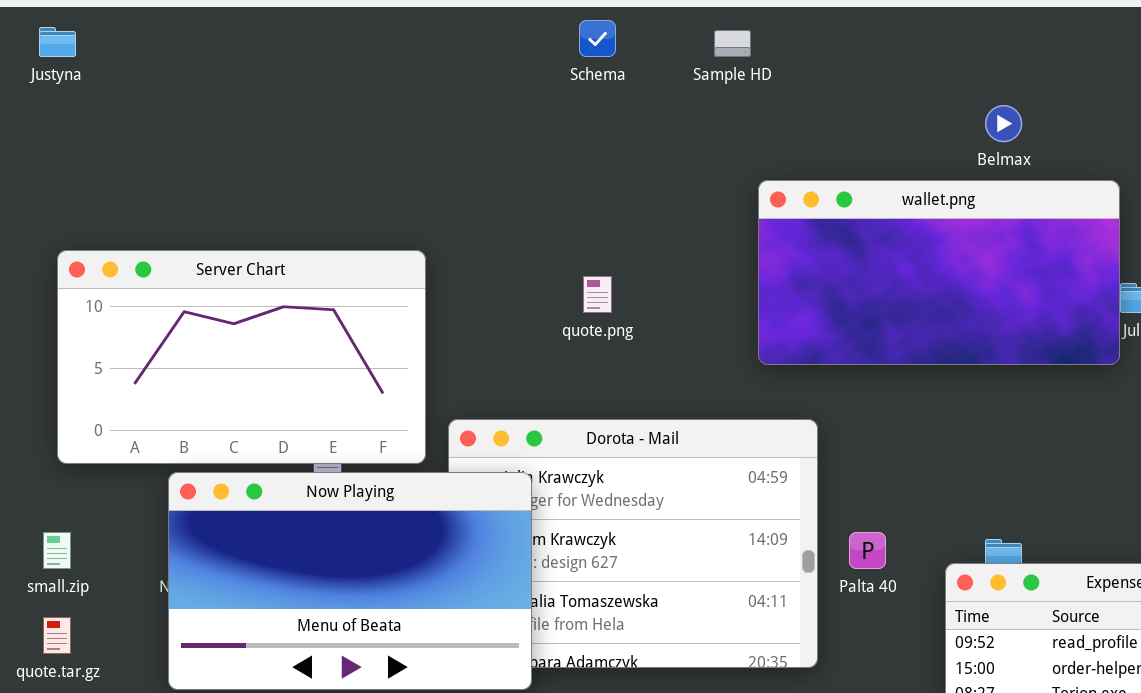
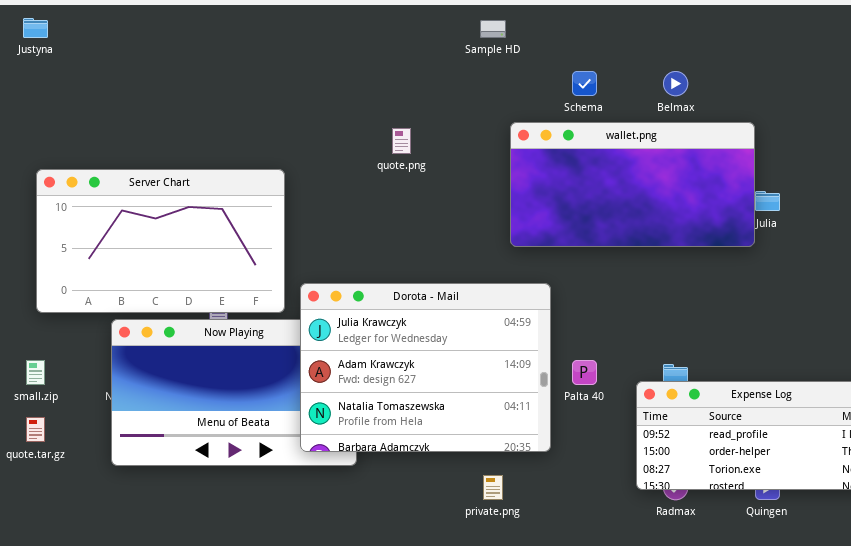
Schema: [579,20,616,57] -> [572,71,597,96], moved
quote.png: [583,276,612,313] -> [392,128,411,154], moved
Dorota - Mail: [448,419,818,668] -> [300,283,551,452], raised

